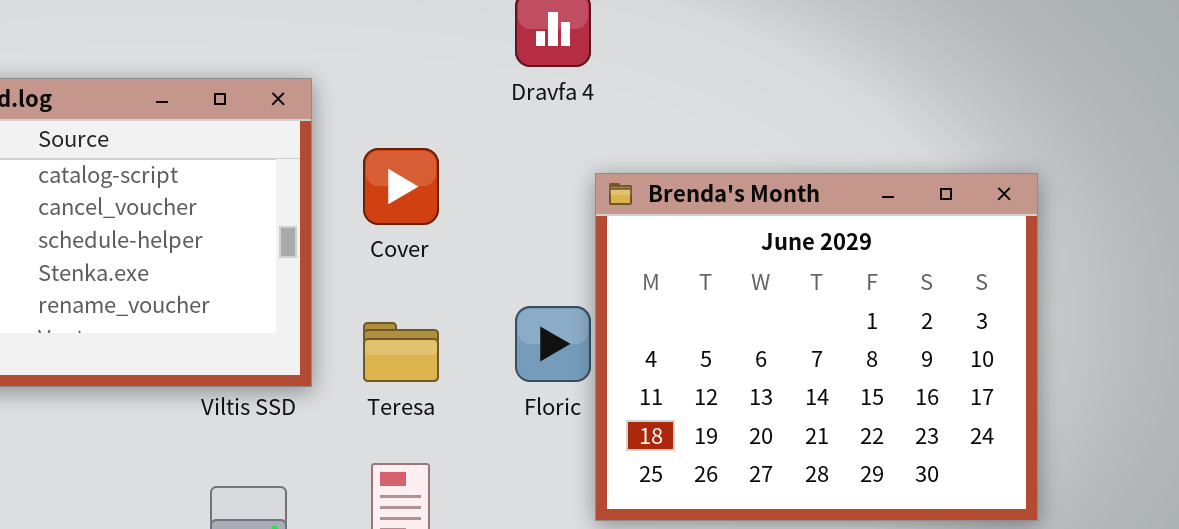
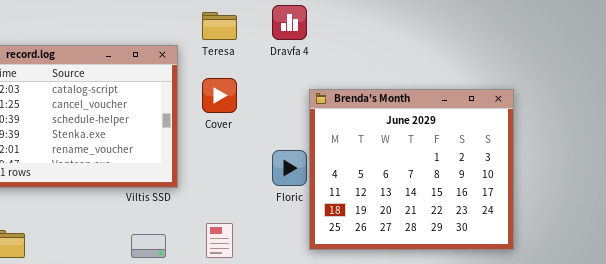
Teresa: [363,322,439,382] -> [202,12,237,40], moved

